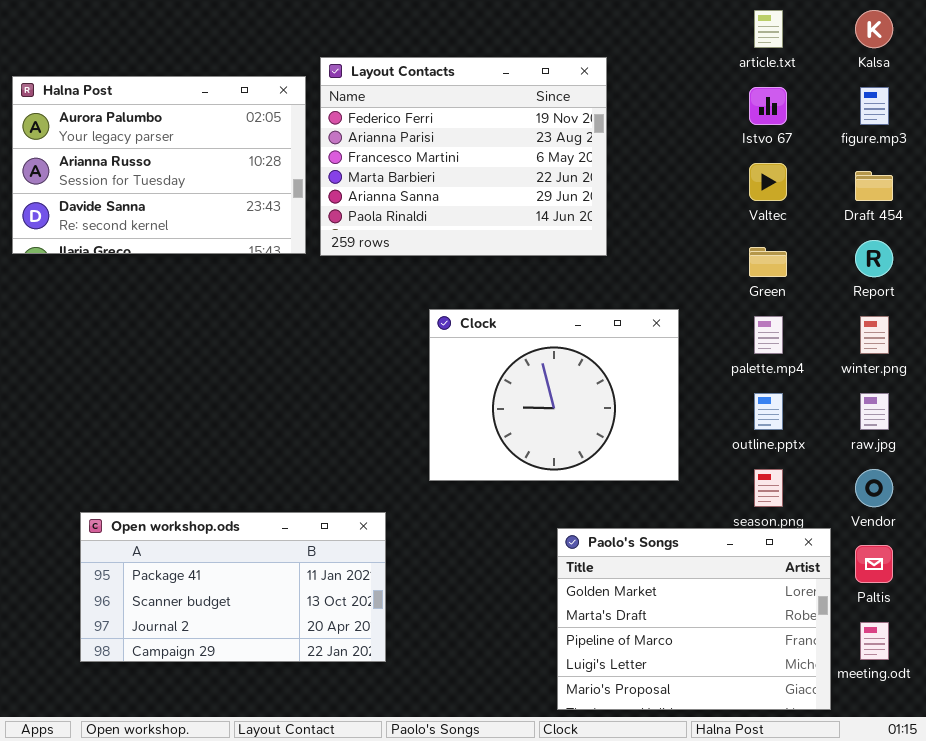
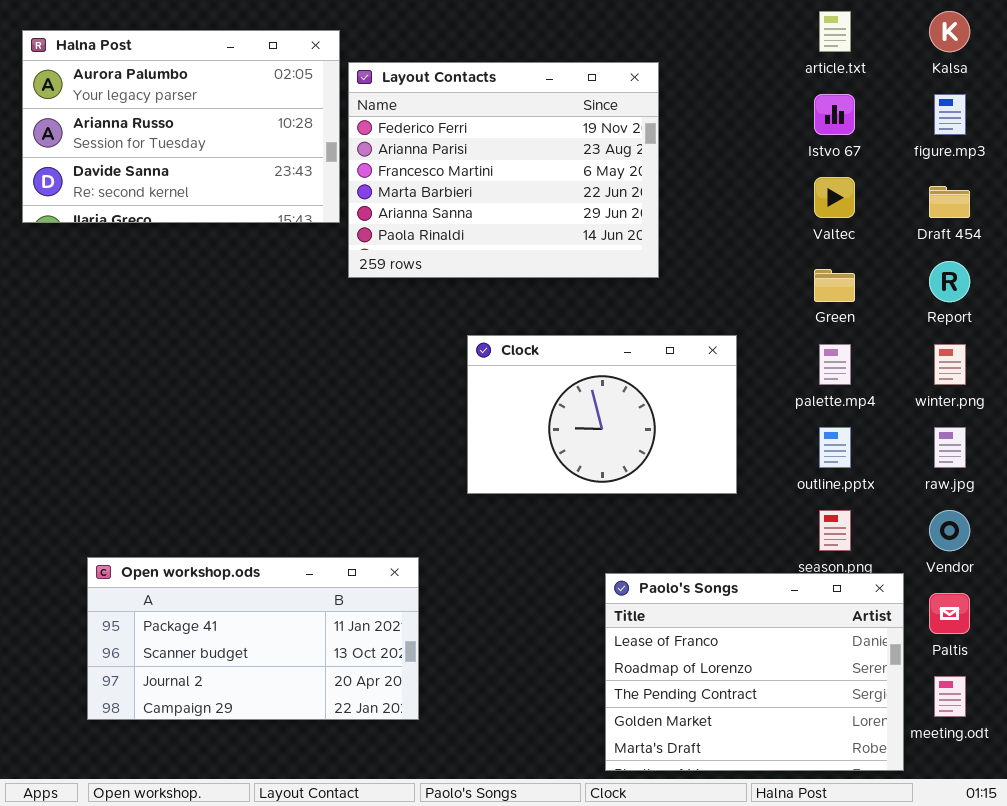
Halna Post: [12,76,306,254] -> [22,30,340,223], moved
Clock: [429,309,679,481] -> [467,335,737,494], resized
Paolo's Songs: [557,528,831,710] -> [605,573,904,771], scrolled up 3 rows

